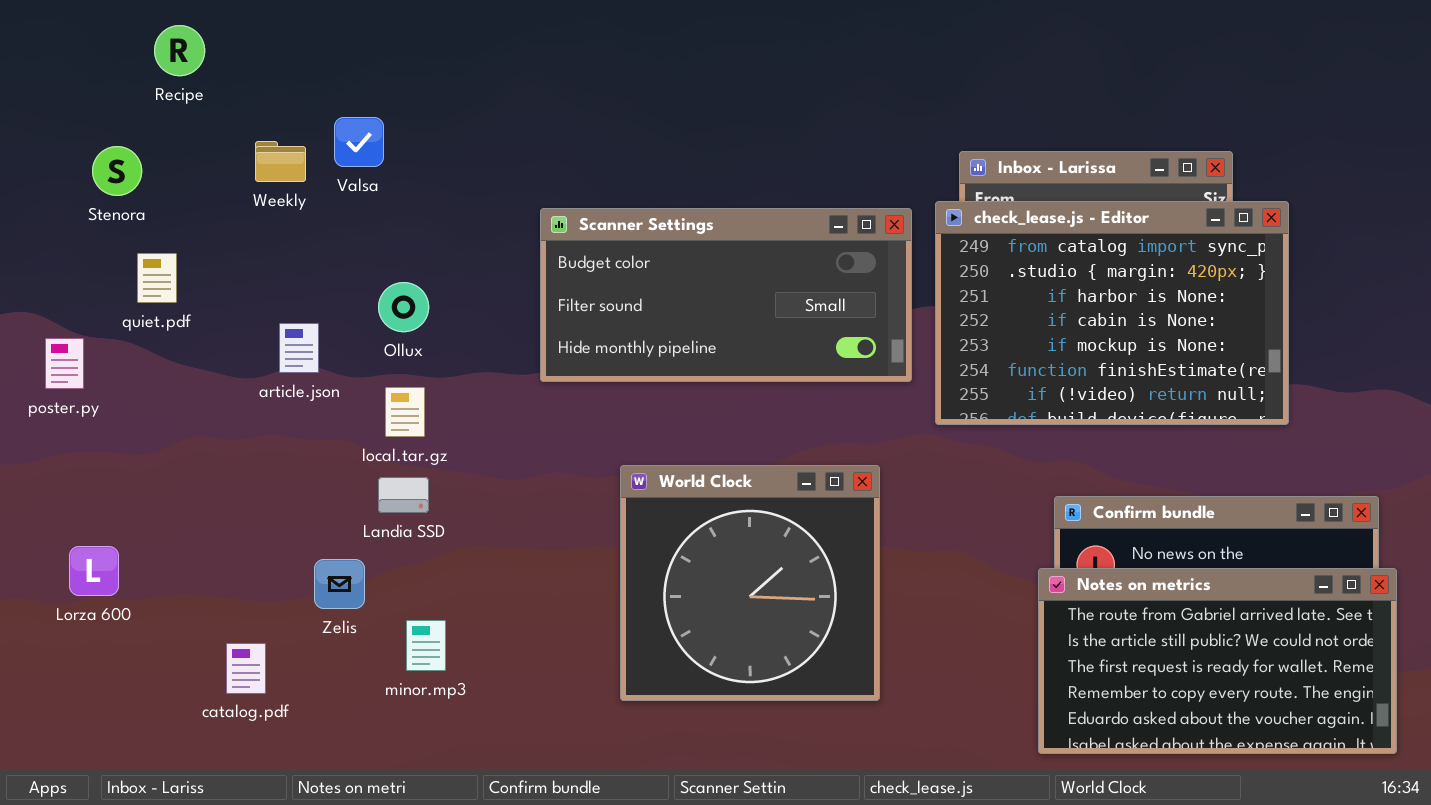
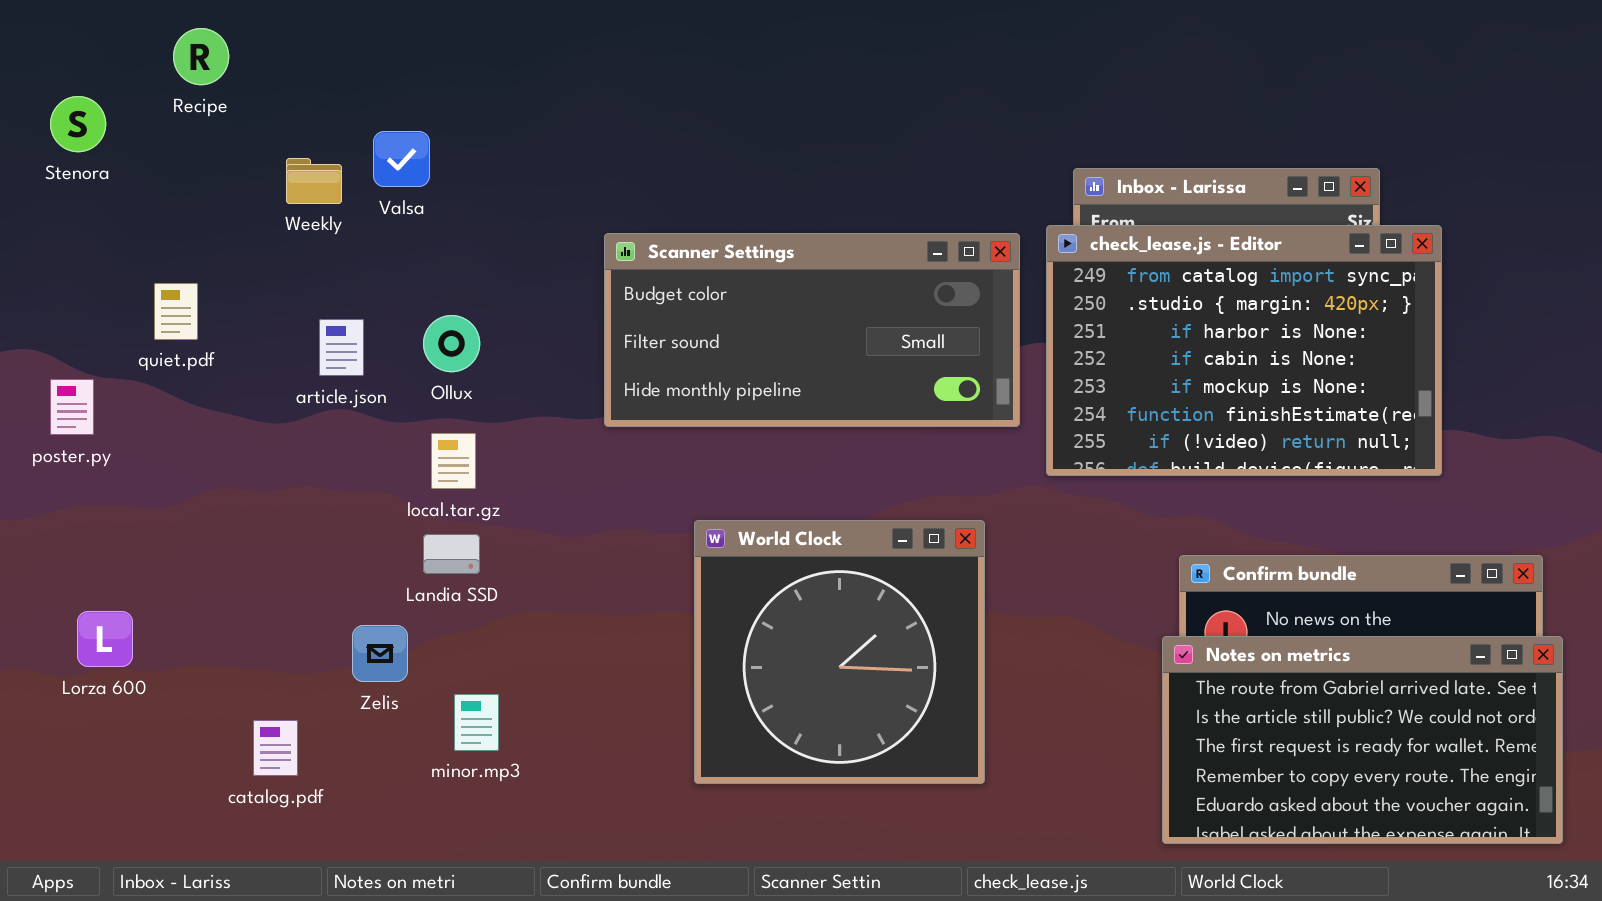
Stenora: [92,146,142,196] -> [50,96,106,152], moved
article.json: [279,323,319,373] -> [319,319,364,376], moved

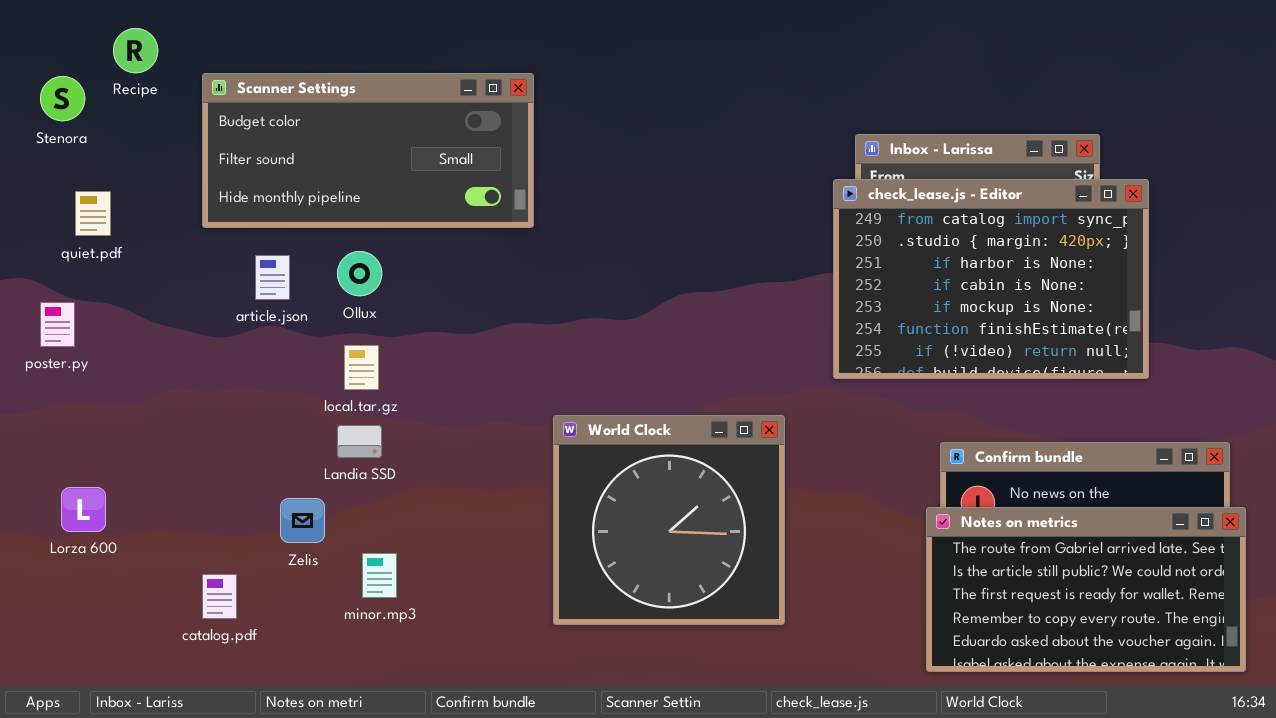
Recipe: [173,28,229,85] -> [113,28,158,73], moved
Scanner Settings: [604,233,1020,427] -> [202,73,534,228], moved
quiet.pdf: [154,283,198,340] -> [75,191,111,236], moved

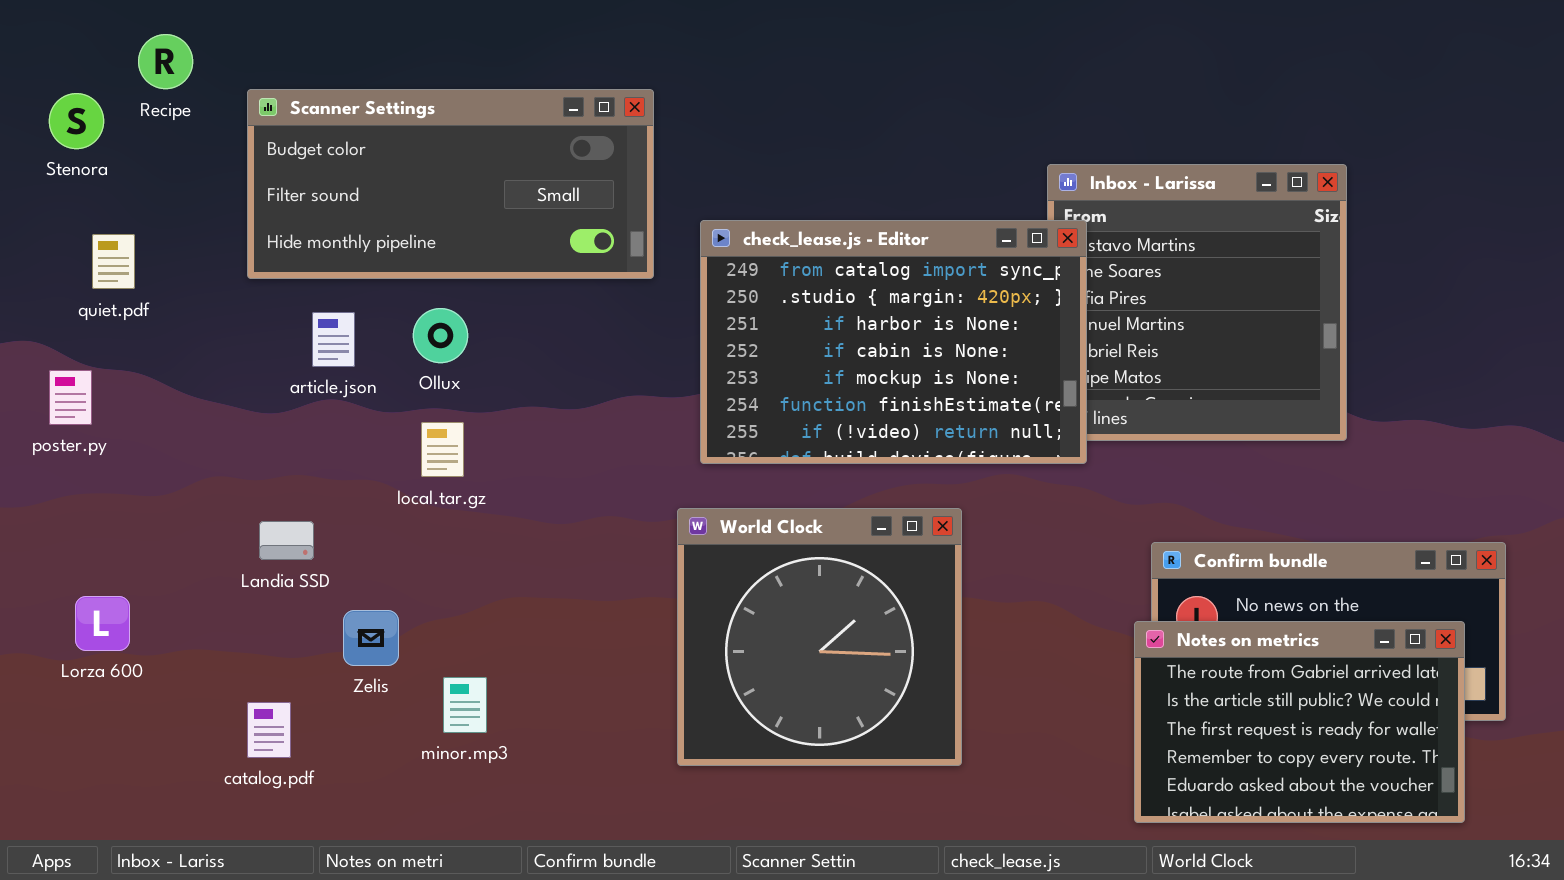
check_lease.js - Editor: [833,179,1149,379] -> [700,220,1087,464], moved
Landia SSD: [337,425,382,458] -> [259,521,314,560], moved
Notes on metrics: [926,507,1246,672] -> [1134,621,1465,823], resized

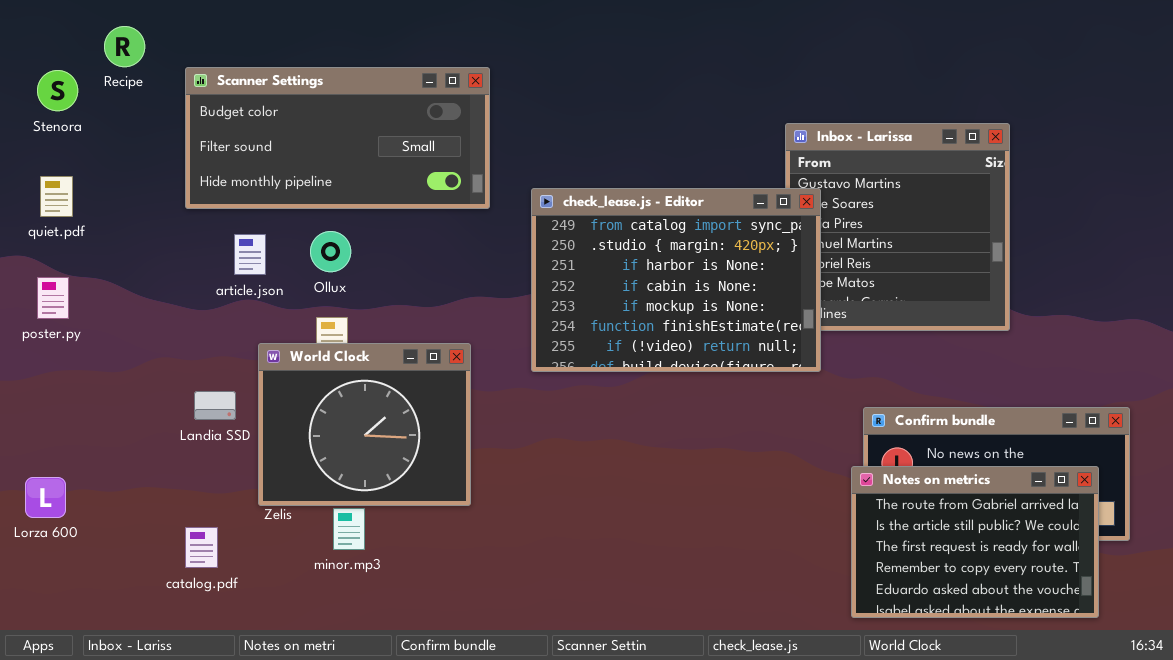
check_lease.js - Editor: [700,220,1087,464] -> [531,188,821,372], moved
quiet.pdf: [92,234,135,289] -> [40,176,73,217], moved
World Clock: [677,508,962,766] -> [258,343,471,506], moved, resized
Lorza 600: [75,596,130,651] -> [25,477,66,518], moved

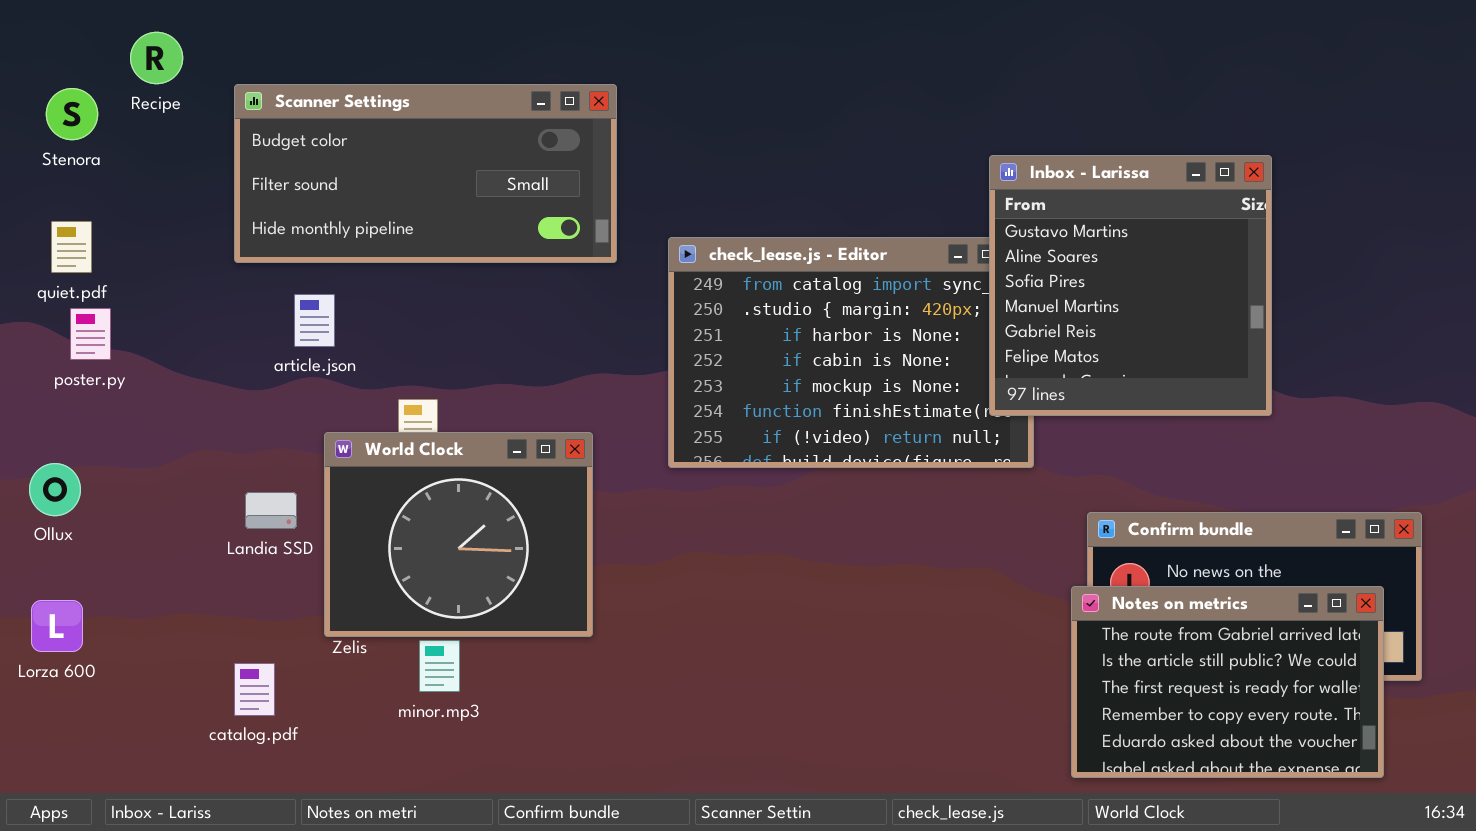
Inbox - Larissa: [785,123,1010,331] -> [989,155,1272,416], raised
Ollux: [310,231,351,272] -> [29,463,81,516], moved
poster.py: [37,277,69,319] -> [70,308,111,360], moved

